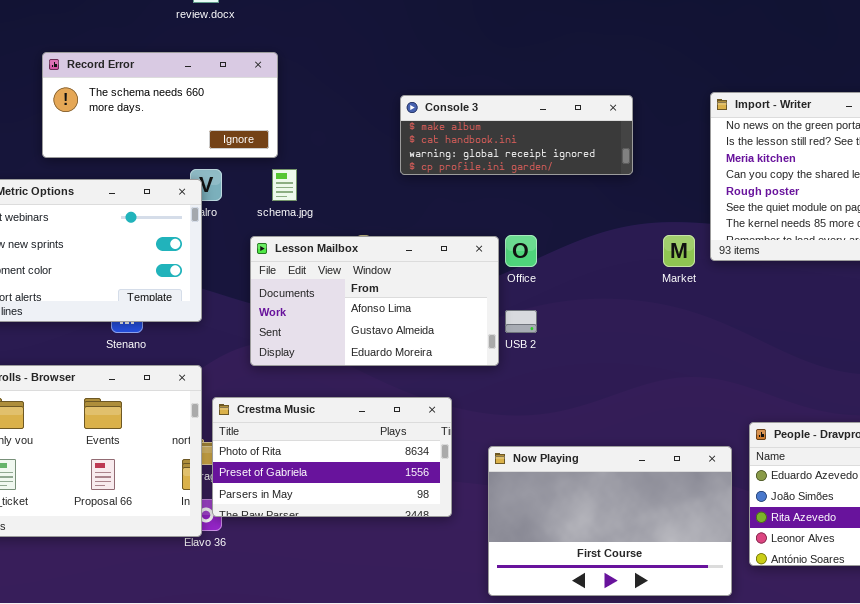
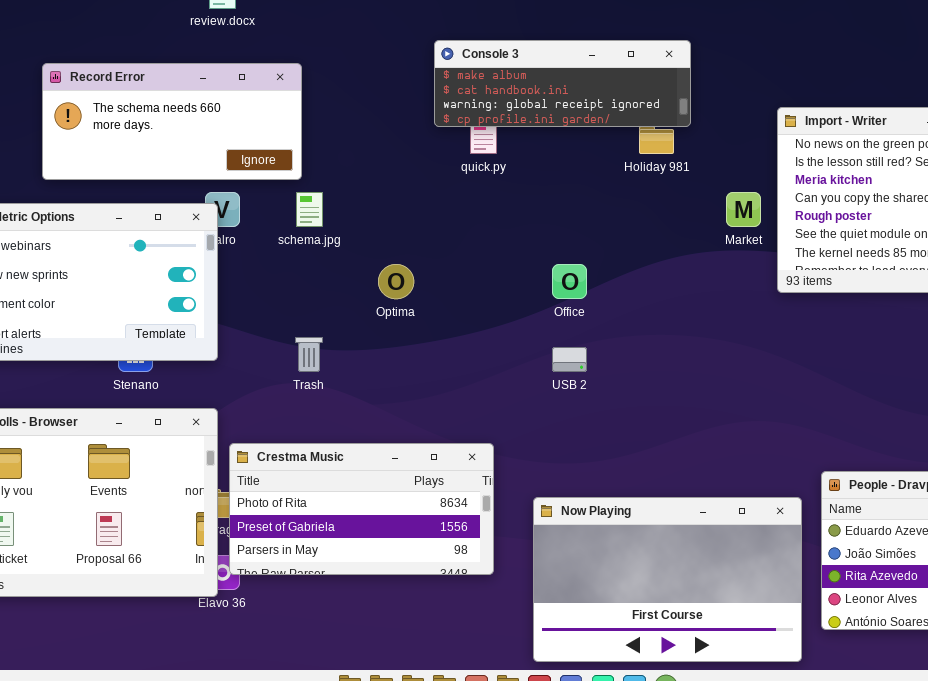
Console 3: [400,95,633,175] -> [434,40,691,127], moved
Market: [663,235,695,267] -> [726,192,761,227], moved
Lesson Mailbox: [250,236,499,366] -> none, closed

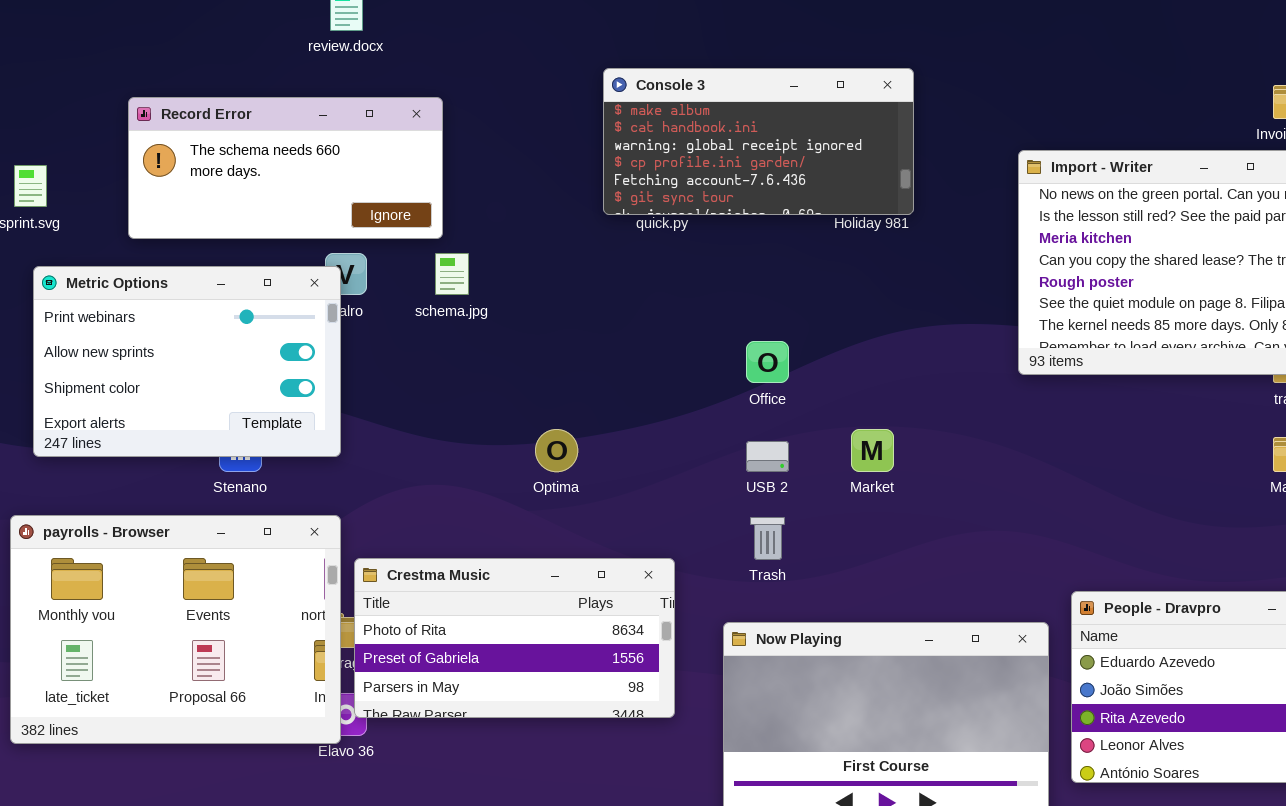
Console 3: [434,40,691,127] -> [603,68,914,215], resized
Market: [726,192,761,227] -> [851,429,894,472], moved
Optima: [378,264,414,299] -> [535,429,578,472], moved
Trash: [295,337,323,372] -> [750,517,785,560], moved

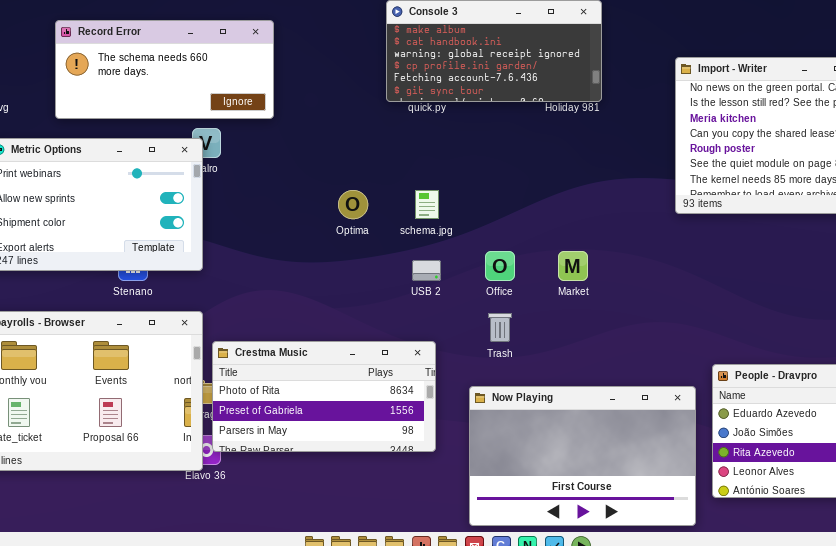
schema.jpg: [435,253,469,295] -> [415,190,439,219], moved
Office: [746,341,789,383] -> [485,251,515,281], moved
Optima: [535,429,578,472] -> [338,190,368,219], moved
USB 2: [746,441,789,472] -> [412,260,441,281], moved

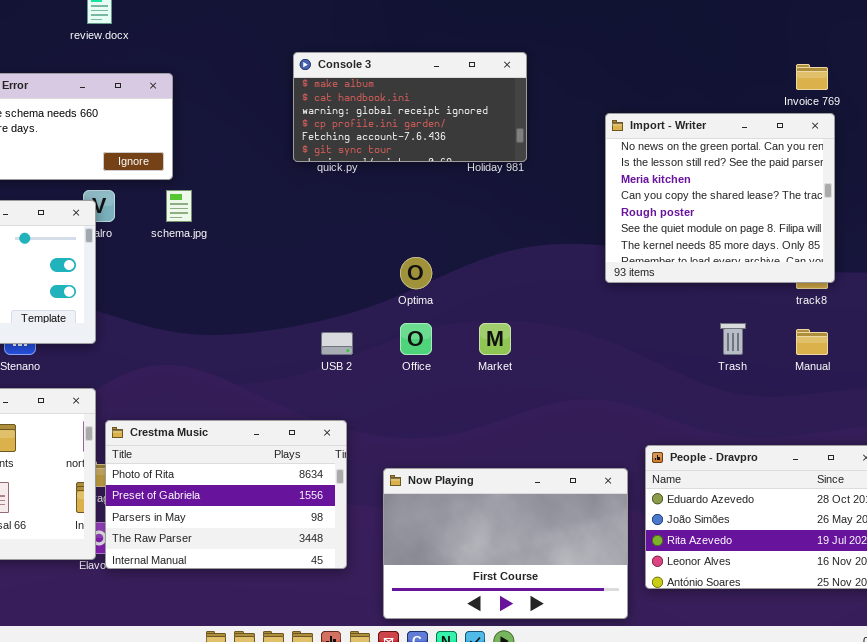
Optima: [338,190,368,219] -> [400,257,432,289], moved
schema.jpg: [415,190,439,219] -> [166,190,192,222], moved
Trash: [488,313,512,342] -> [720,323,746,355], moved
Crestma Music: [212,341,436,452] -> [105,420,347,569], resized

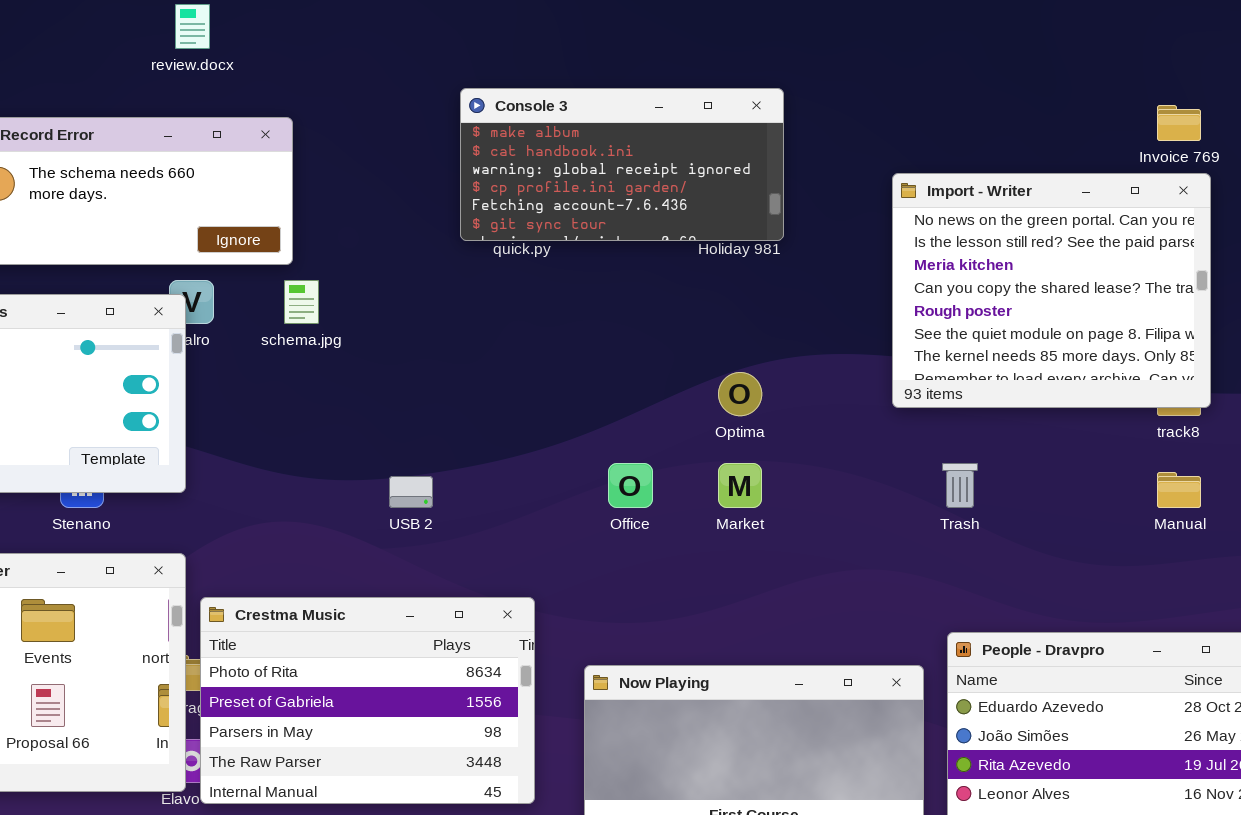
Optima: [400,257,432,289] -> [718,372,762,416], moved
Trash: [720,323,746,355] -> [942,463,978,508], moved
USB 2: [321,332,353,355] -> [389,476,433,508], moved

